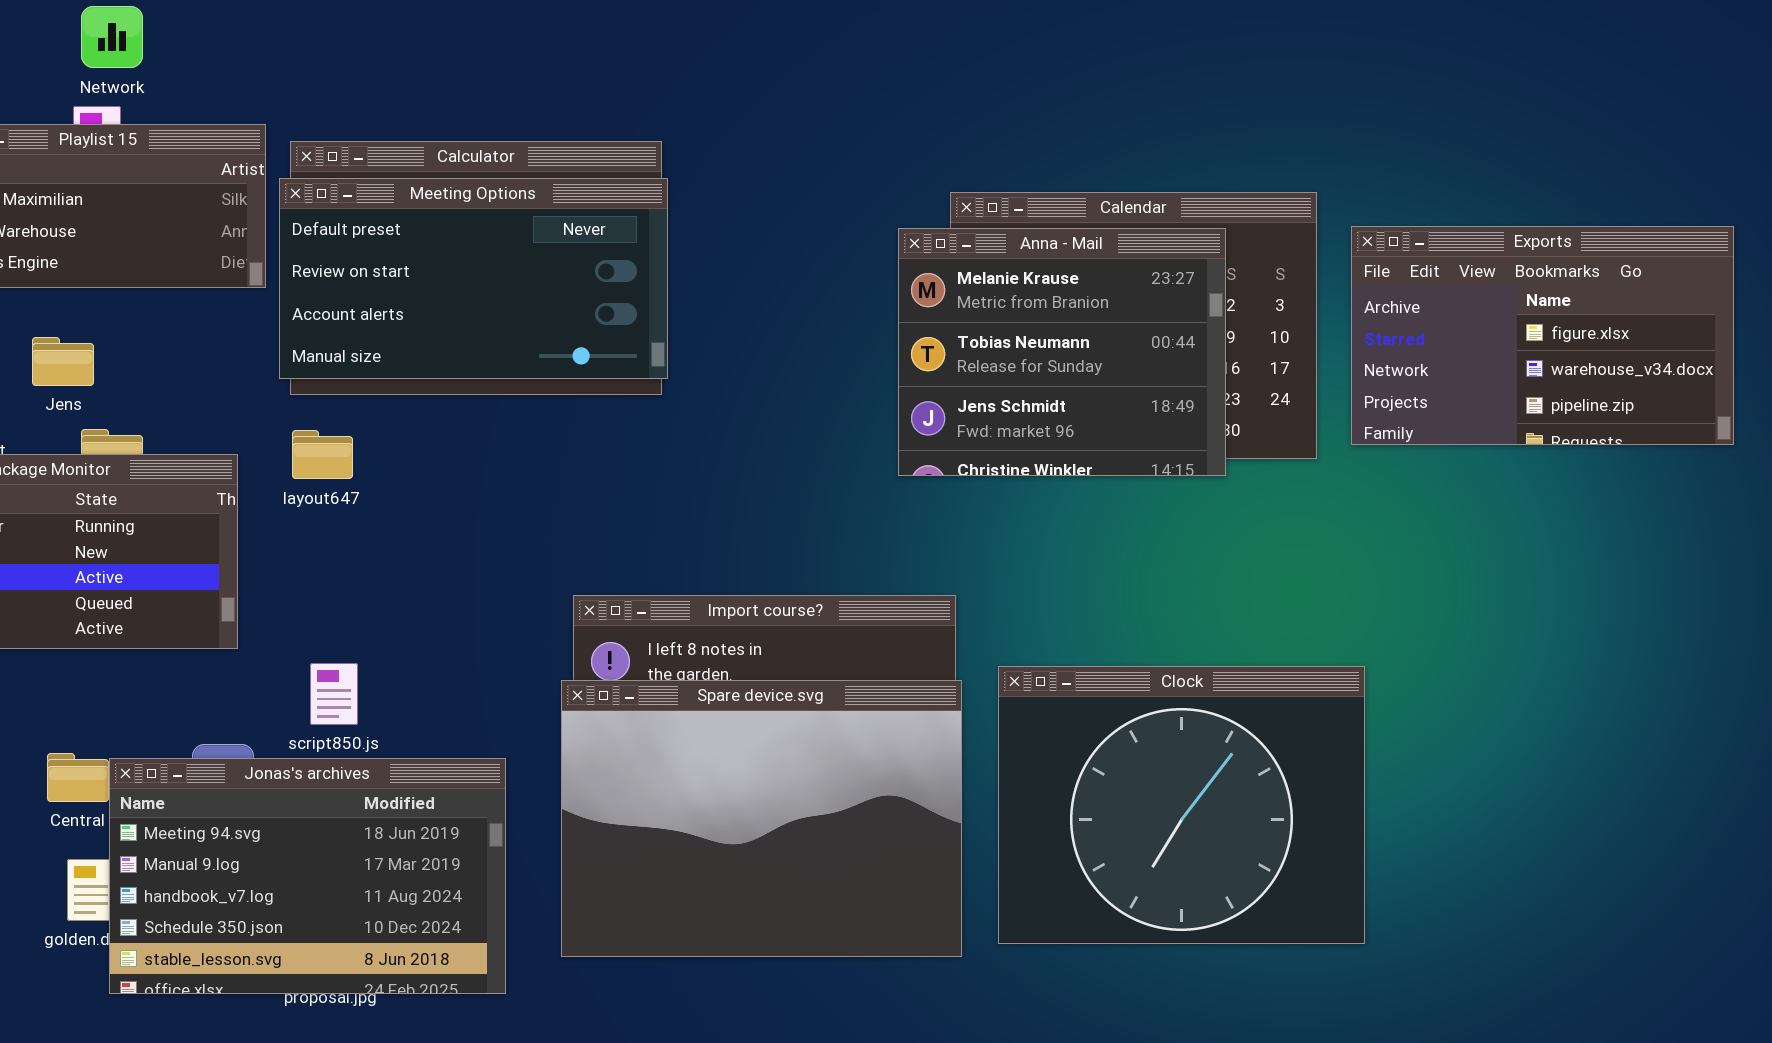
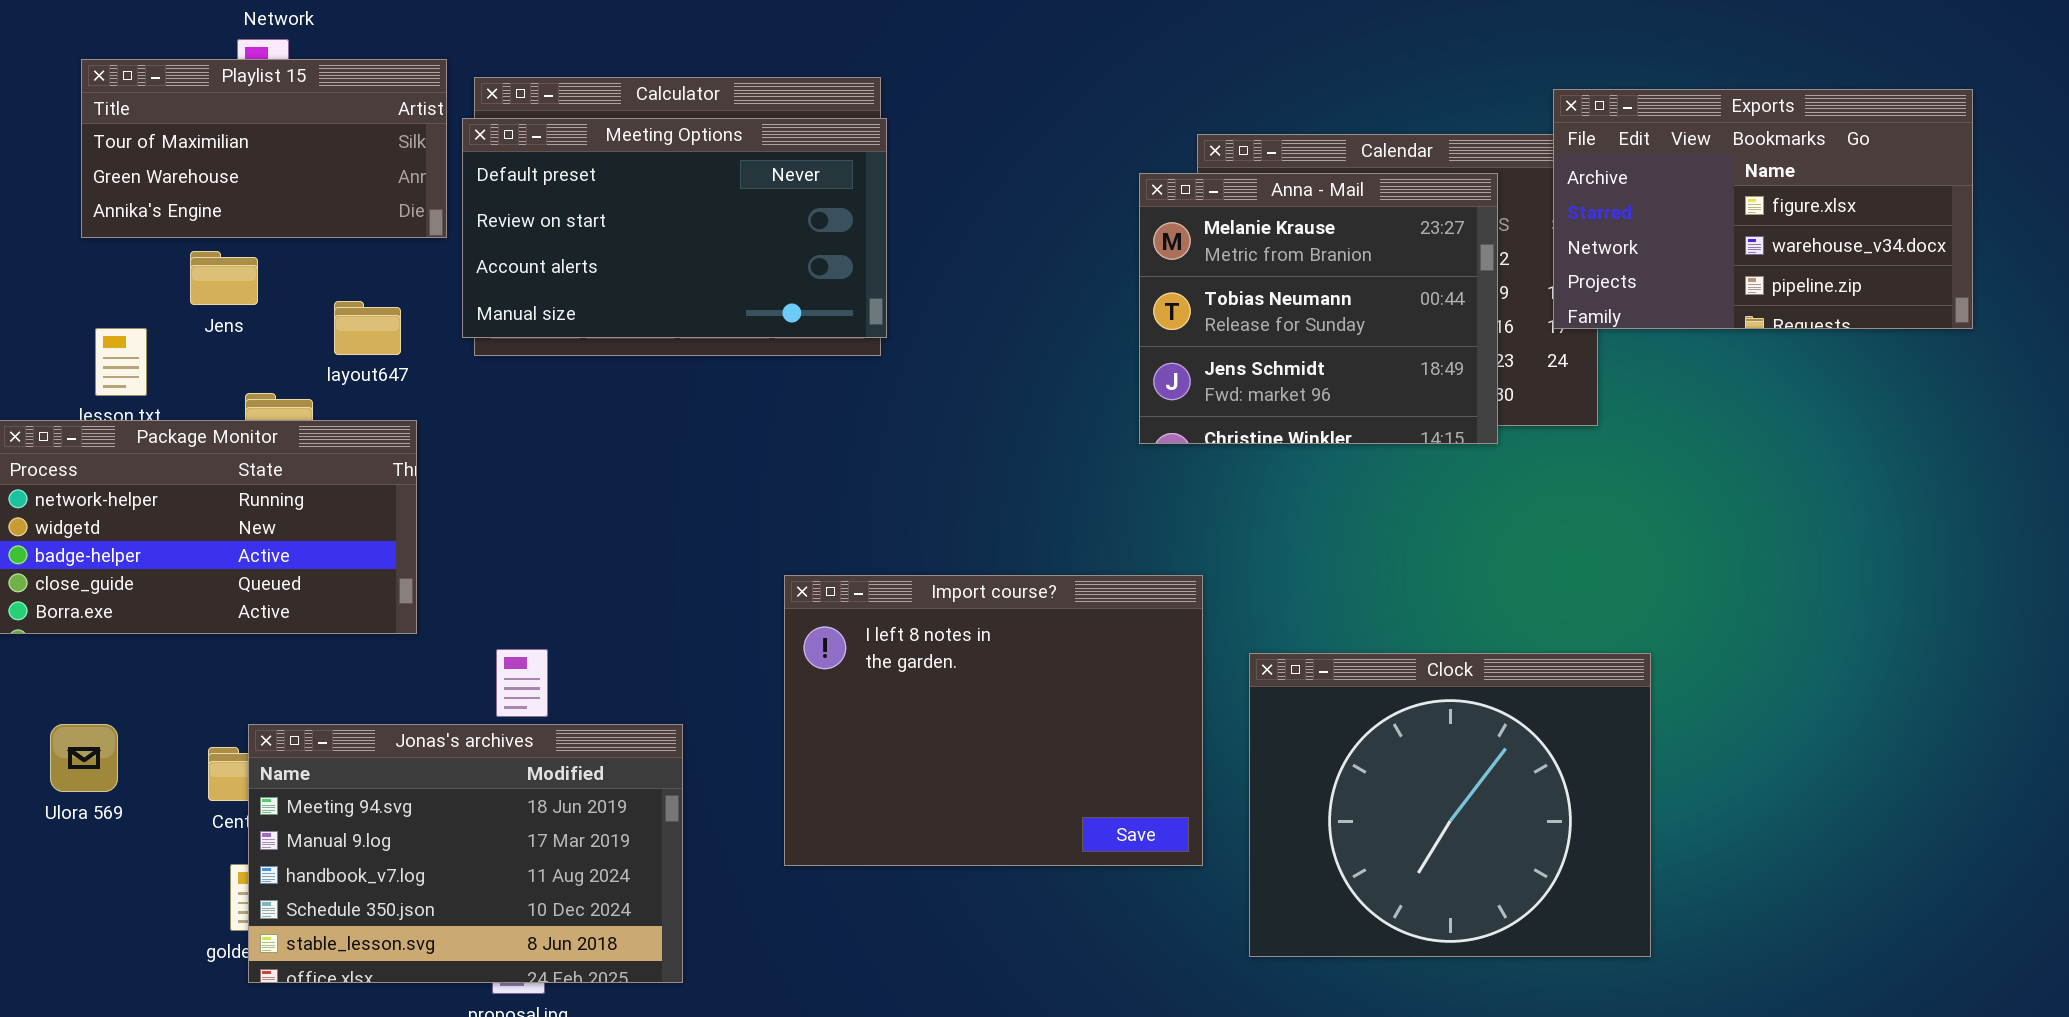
Exports: [1351,226,1734,445] -> [1553,89,1973,329], moved
Jens: [32,337,94,386] -> [190,251,258,305], moved
layout647: [292,430,353,479] -> [334,301,401,355], moved
Spare device.svg: [561,680,962,957] -> none, closed
Jonas's archives: [109,758,506,994] -> [248,724,683,983], moved

